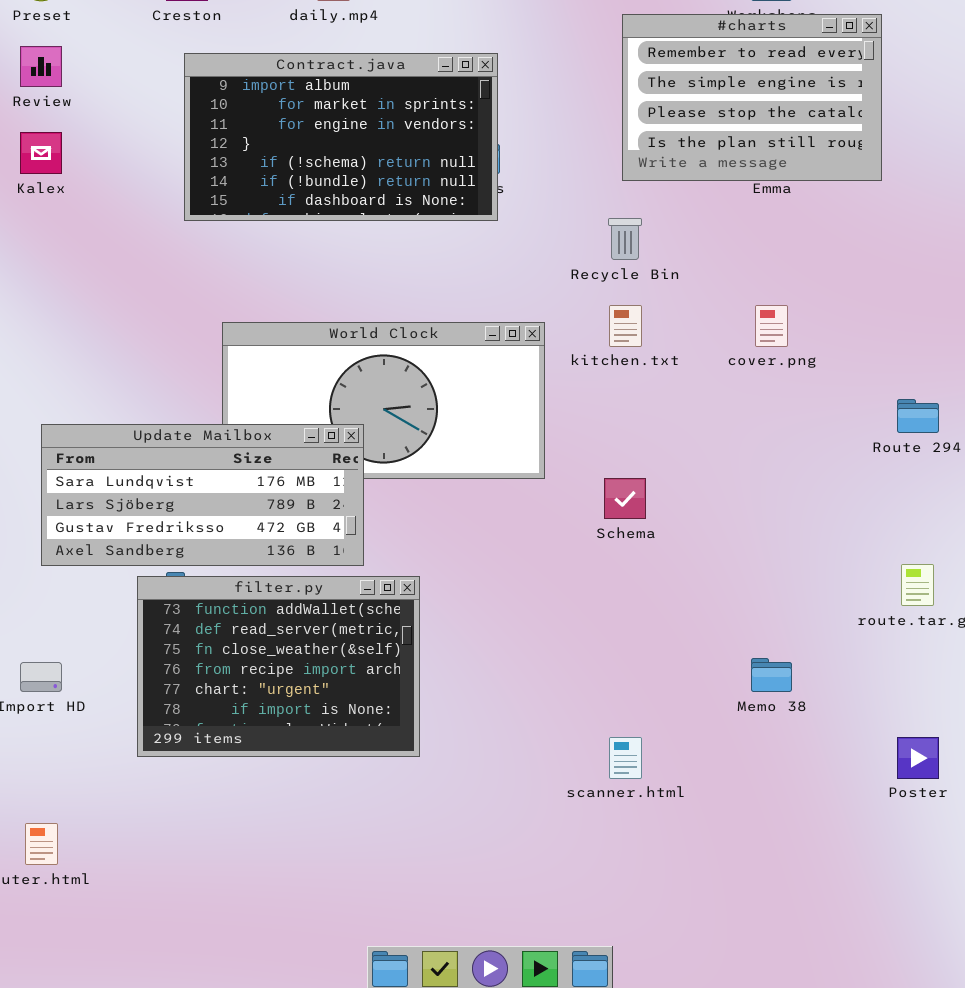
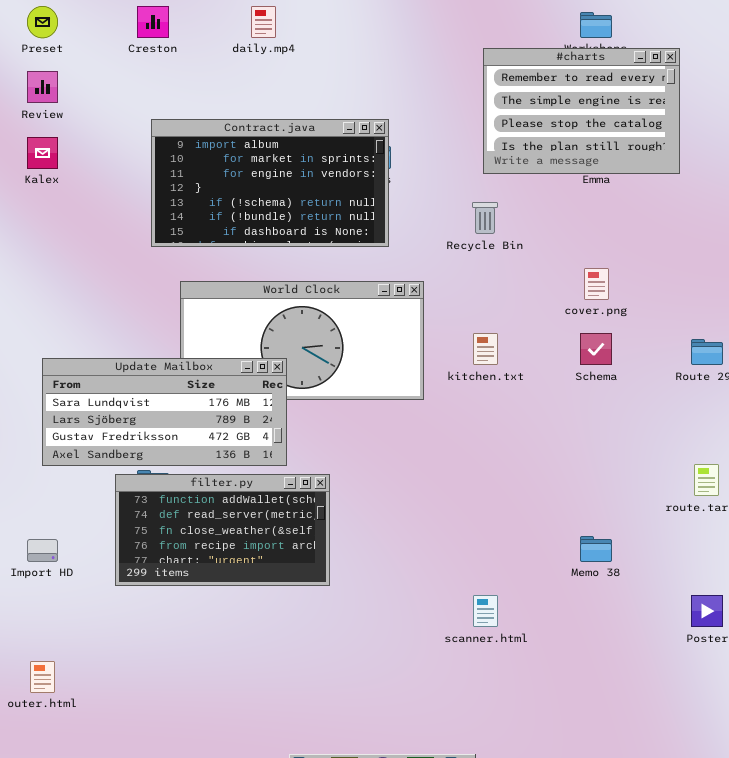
Contract.java: [184,53,498,221] -> [151,119,389,247], moved
kitchen.txt: [609,305,642,347] -> [473,333,498,365], moved
Schema: [604,478,646,519] -> [580,333,612,365], moved
filter.py: [137,576,420,757] -> [115,474,330,586], resized

